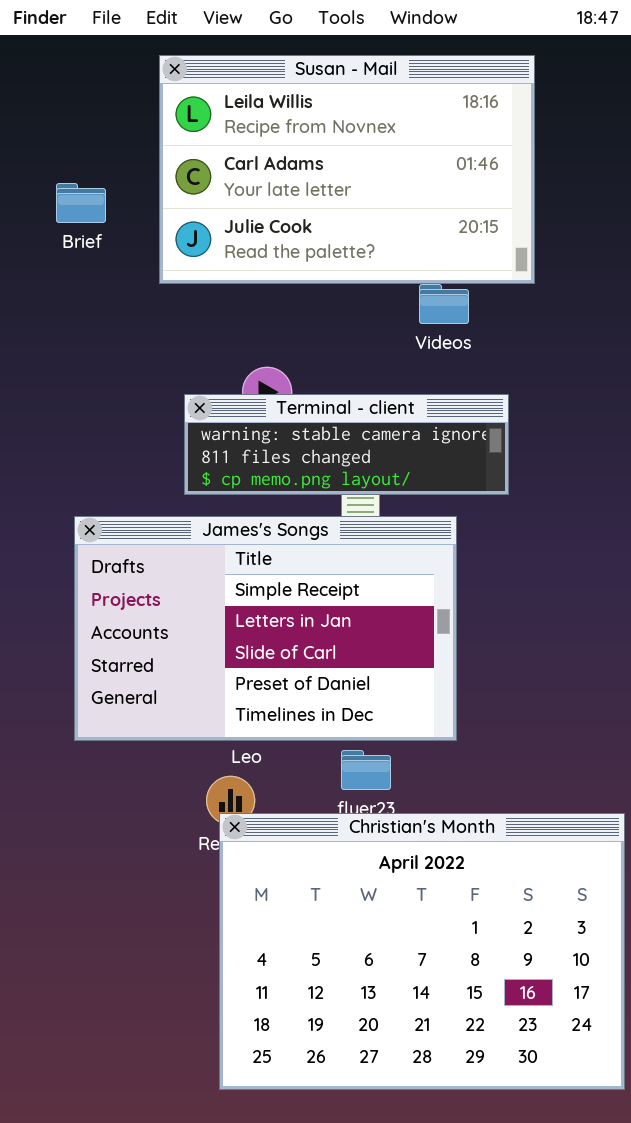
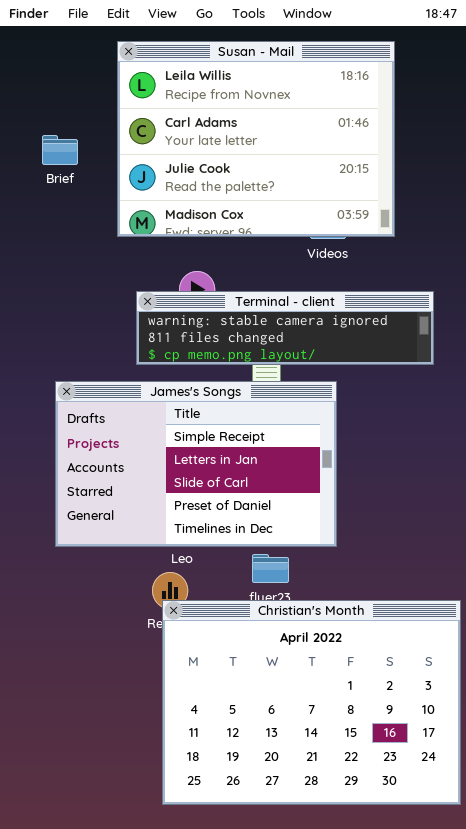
Susan - Mail: [159,55,535,284] -> [117,41,395,237], resized
Terminal - client: [184,394,509,495] -> [136,291,434,365], resized

